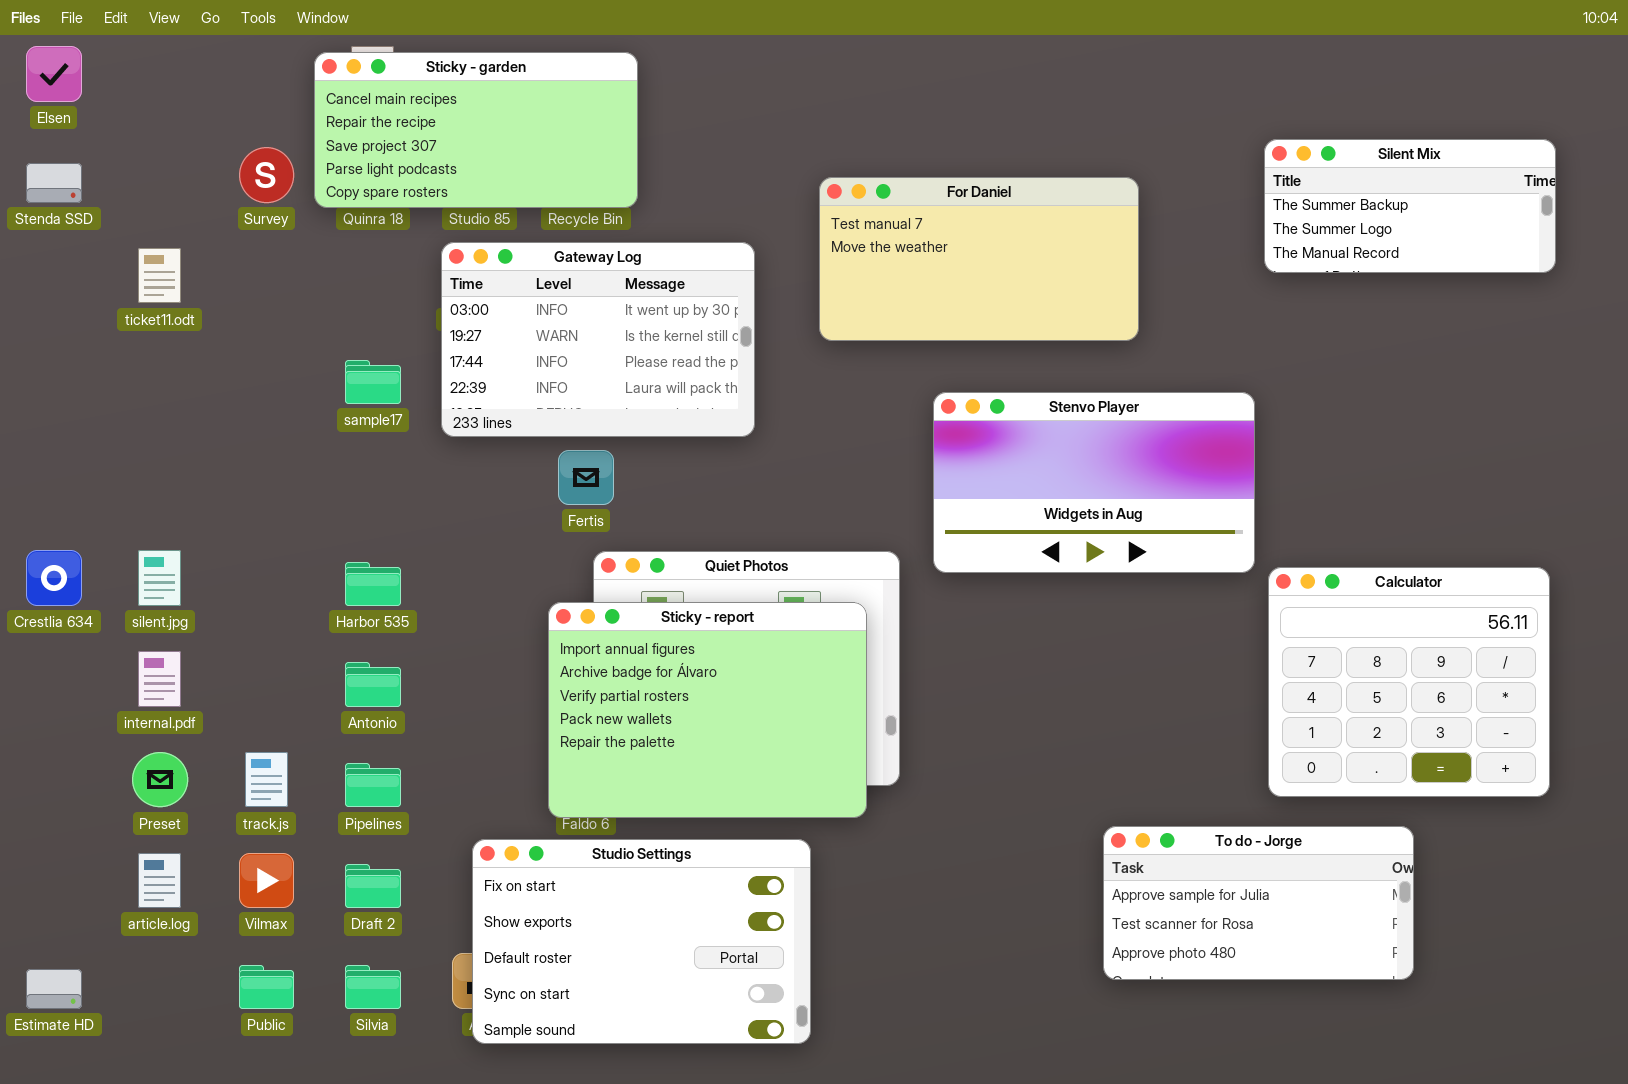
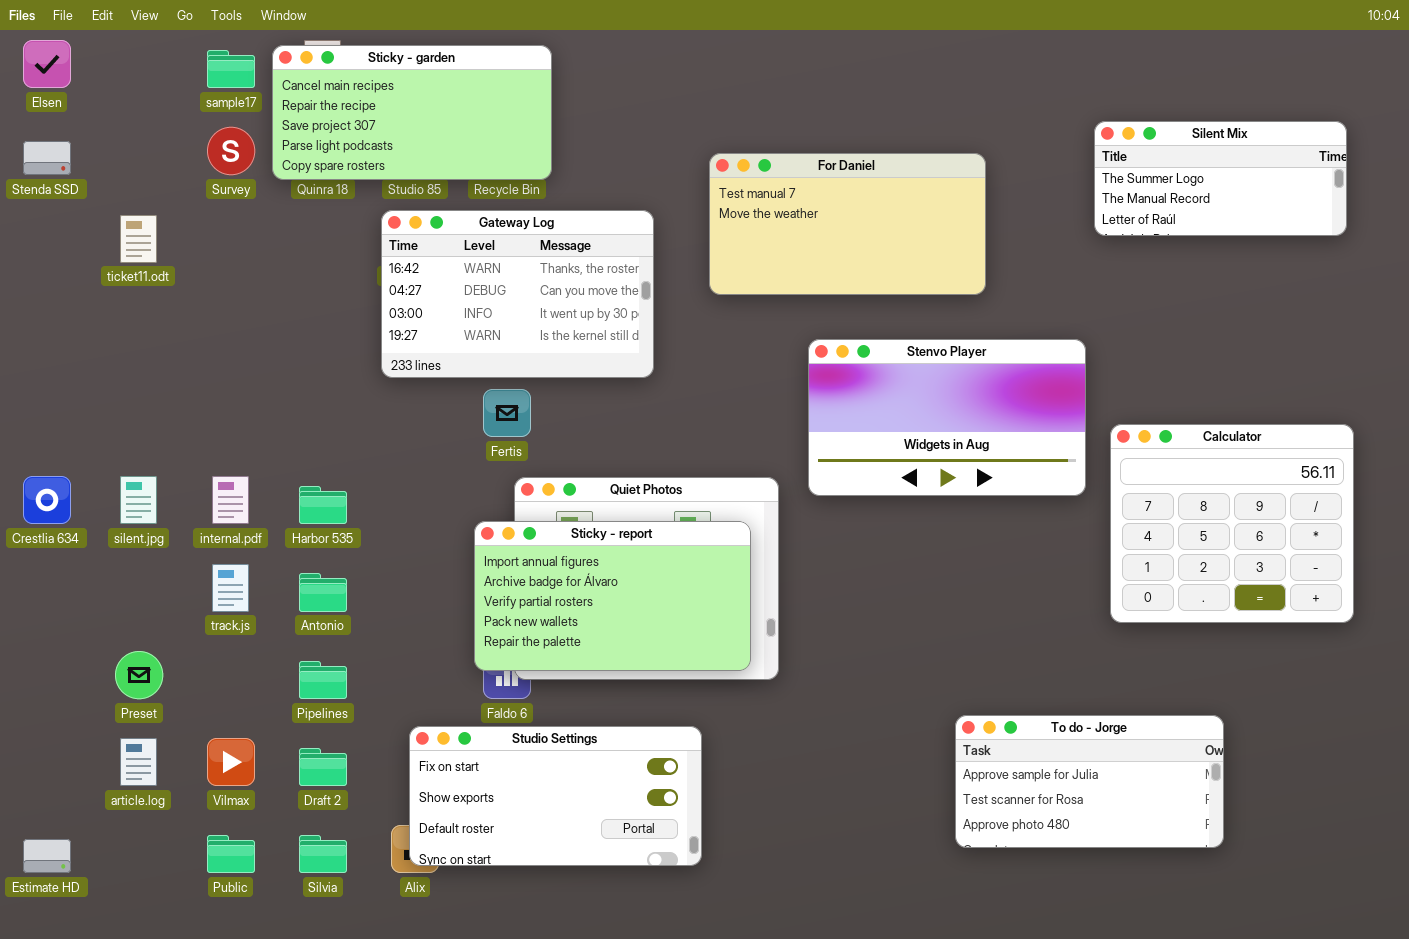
Silent Mix: [1264,139,1556,273] -> [1094,121,1347,236], scrolled down 1 row
Gateway Log: [441,242,755,437] -> [381,210,654,378], scrolled up 2 rows
sample17: [345,360,401,404] -> [207,50,255,88], moved
Calculator: [1268,567,1550,797] -> [1110,424,1354,623], moved
Sticky - report: [548,602,867,818] -> [474,521,751,671], resized
internal.pdf: [138,651,181,707] -> [212,476,249,524], moved
track.js: [245,752,288,807] -> [212,564,249,612], moved
Studio Settings: [472,839,811,1044] -> [409,726,702,866], resized

